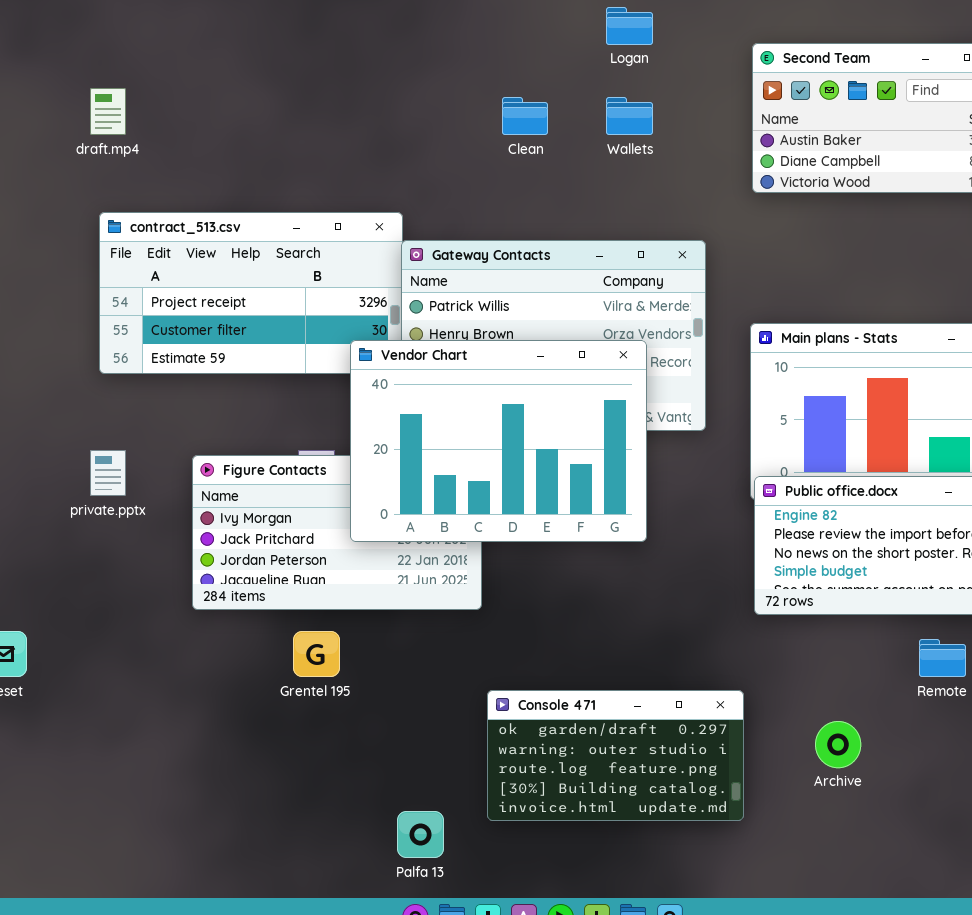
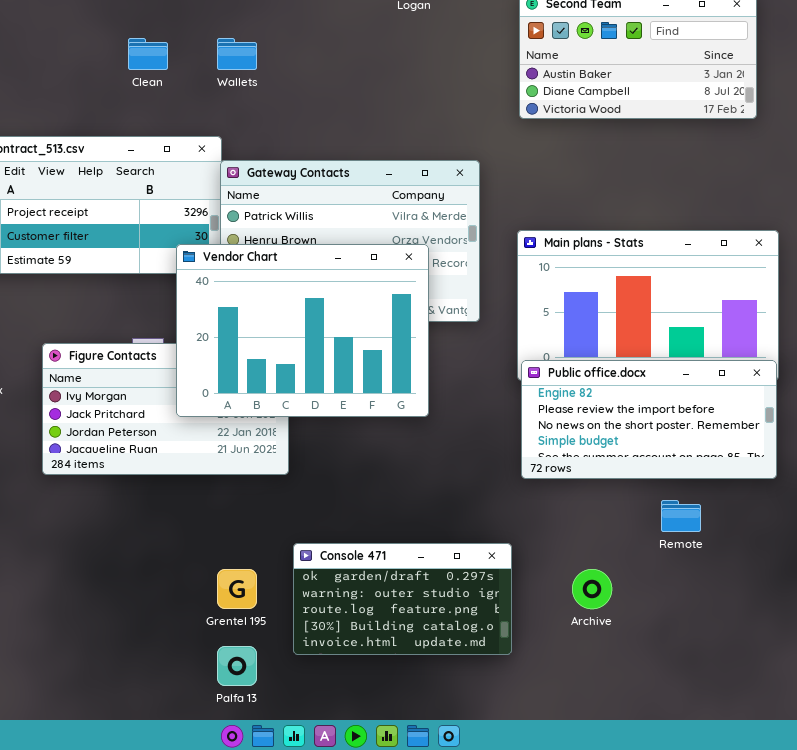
Clean: [502,97,548,135] -> [128,38,168,70], moved
Wallets: [606,97,653,135] -> [217,38,257,70], moved
Grentel 195: [293,631,340,677] -> [217,569,257,609], moved

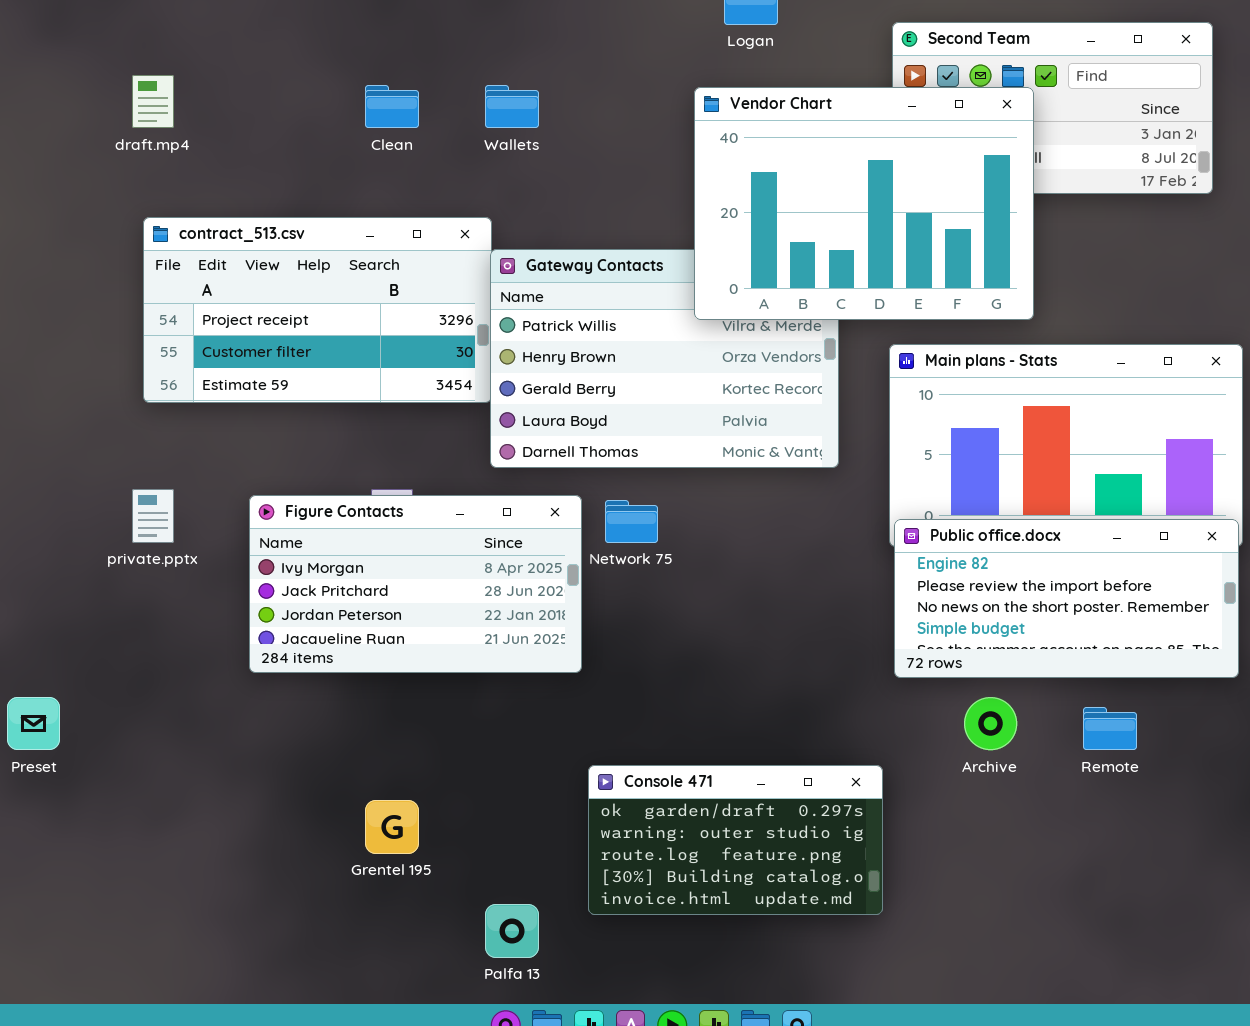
Vendor Chart: [176,244,429,417] -> [694,87,1034,320], moved
Grentel 195: [217,569,257,609] -> [365,800,419,854], moved
Archive: [572,569,612,609] -> [964,697,1017,750], moved

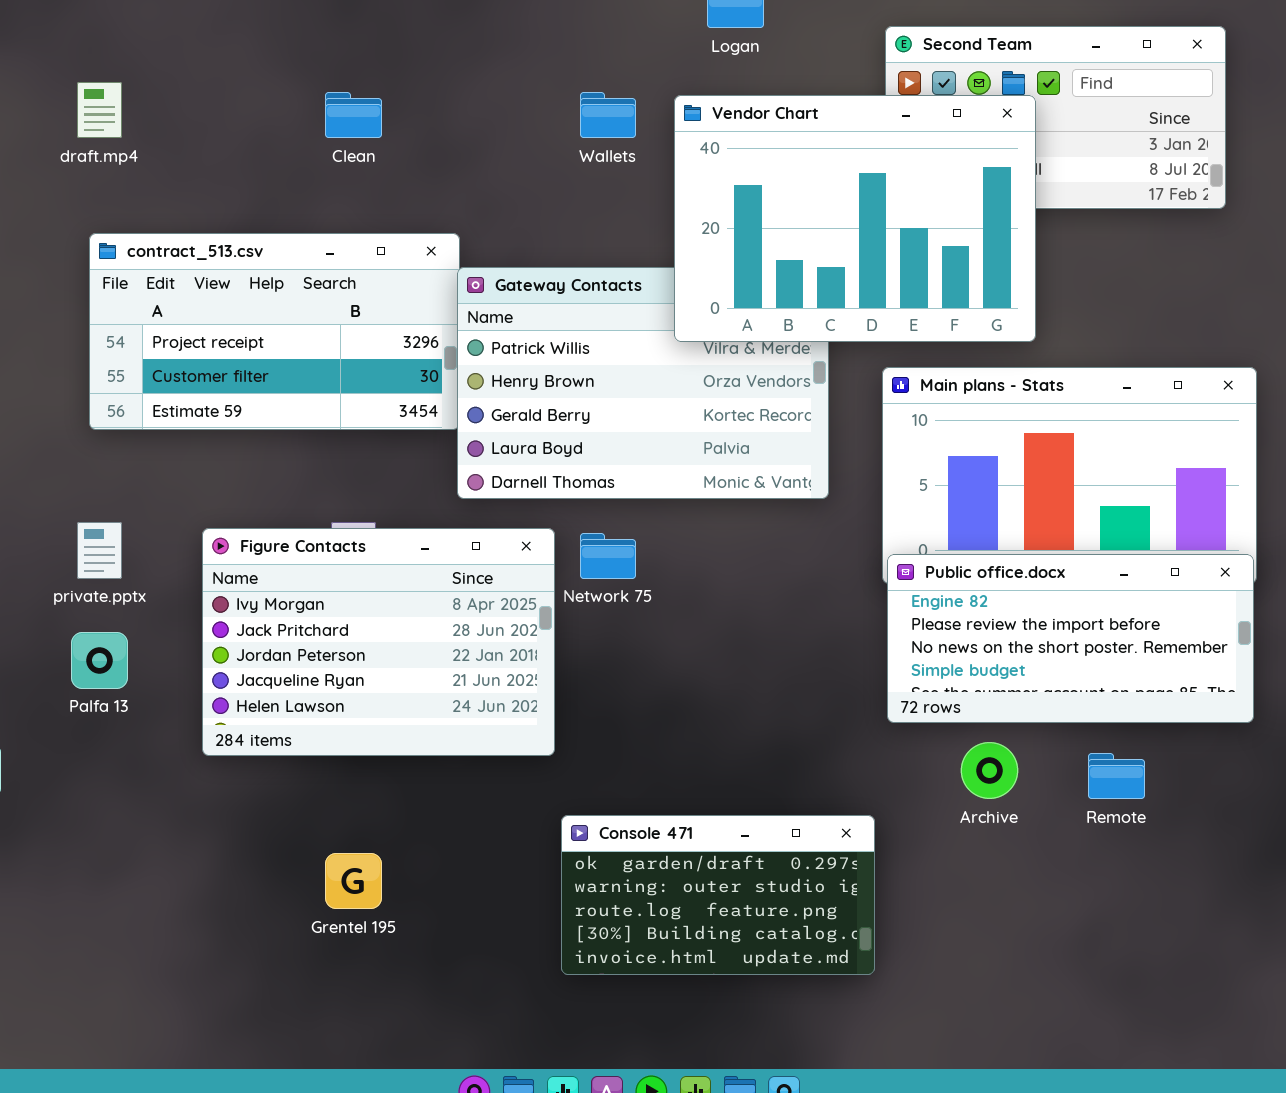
Wallets: [485,85,539,128] -> [580,92,636,138], moved
Figure Contacts: [249,495,582,673] -> [202,528,555,756], resized
Palfa 13: [485,904,539,958] -> [71,632,128,689], moved

